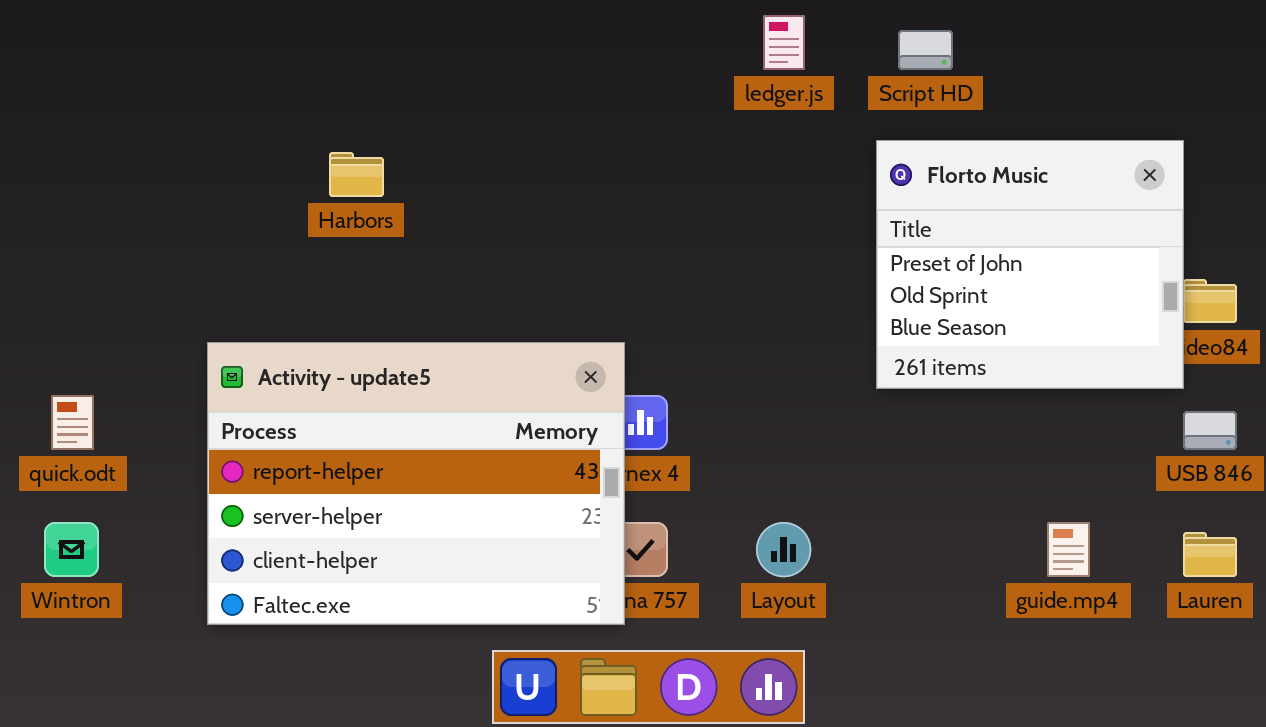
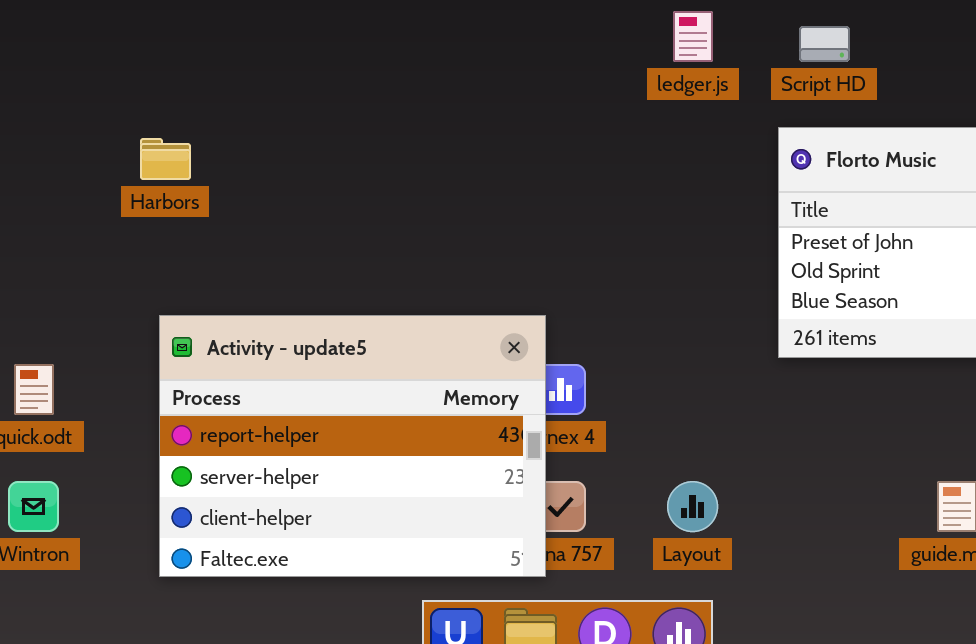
Harbors: [329,152,384,197] -> [140,138,191,180], moved

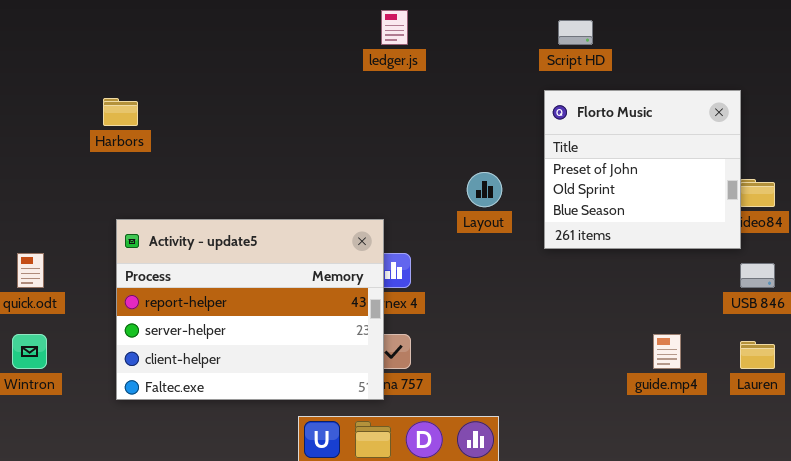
ledger.js: [673,11,713,62] -> [381,10,408,45], moved
Layout: [667,481,718,532] -> [467,172,502,207], moved

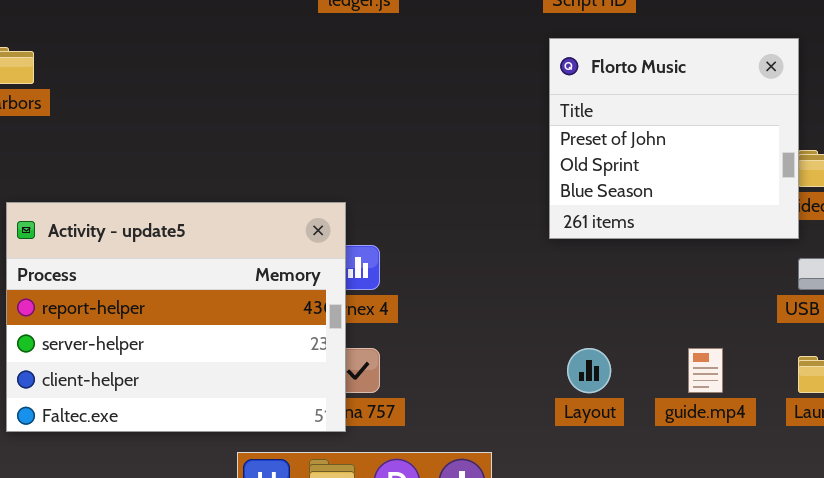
Layout: [467,172,502,207] -> [567,348,611,393], moved

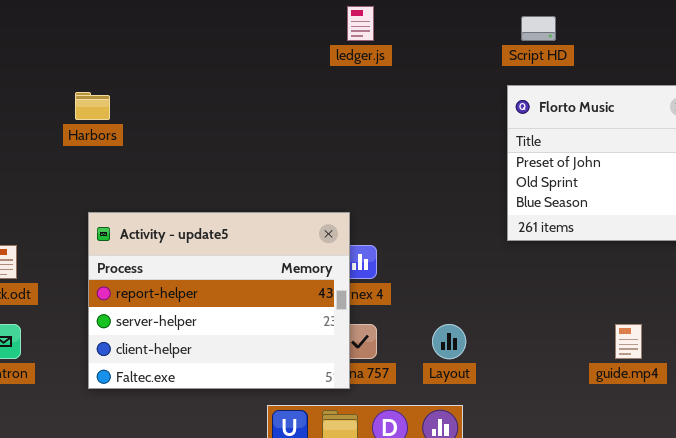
Layout: [567,348,611,393] -> [432,324,466,359], moved

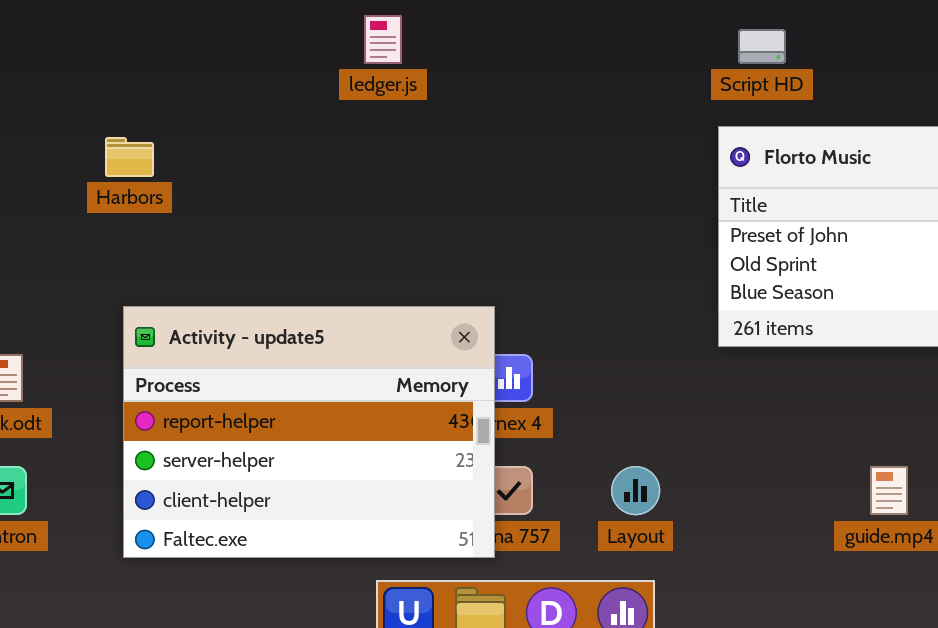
ledger.js: [347,6,374,41] -> [364,15,402,64], moved

